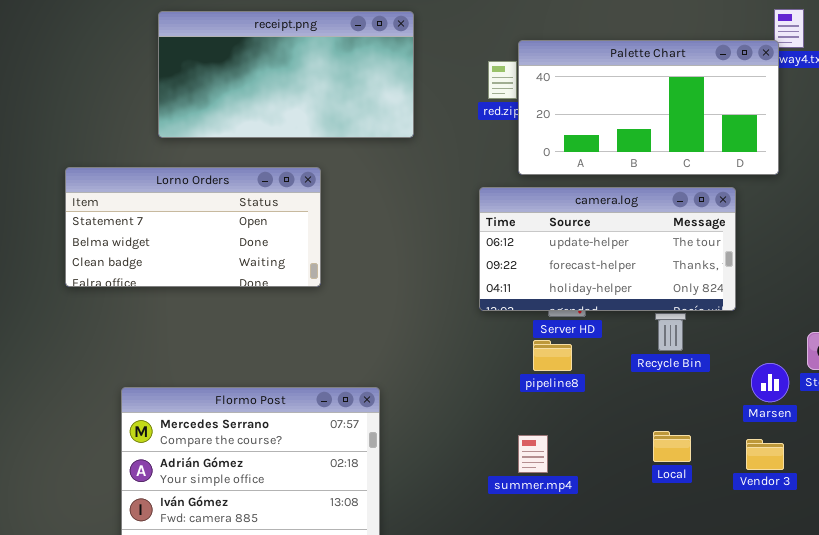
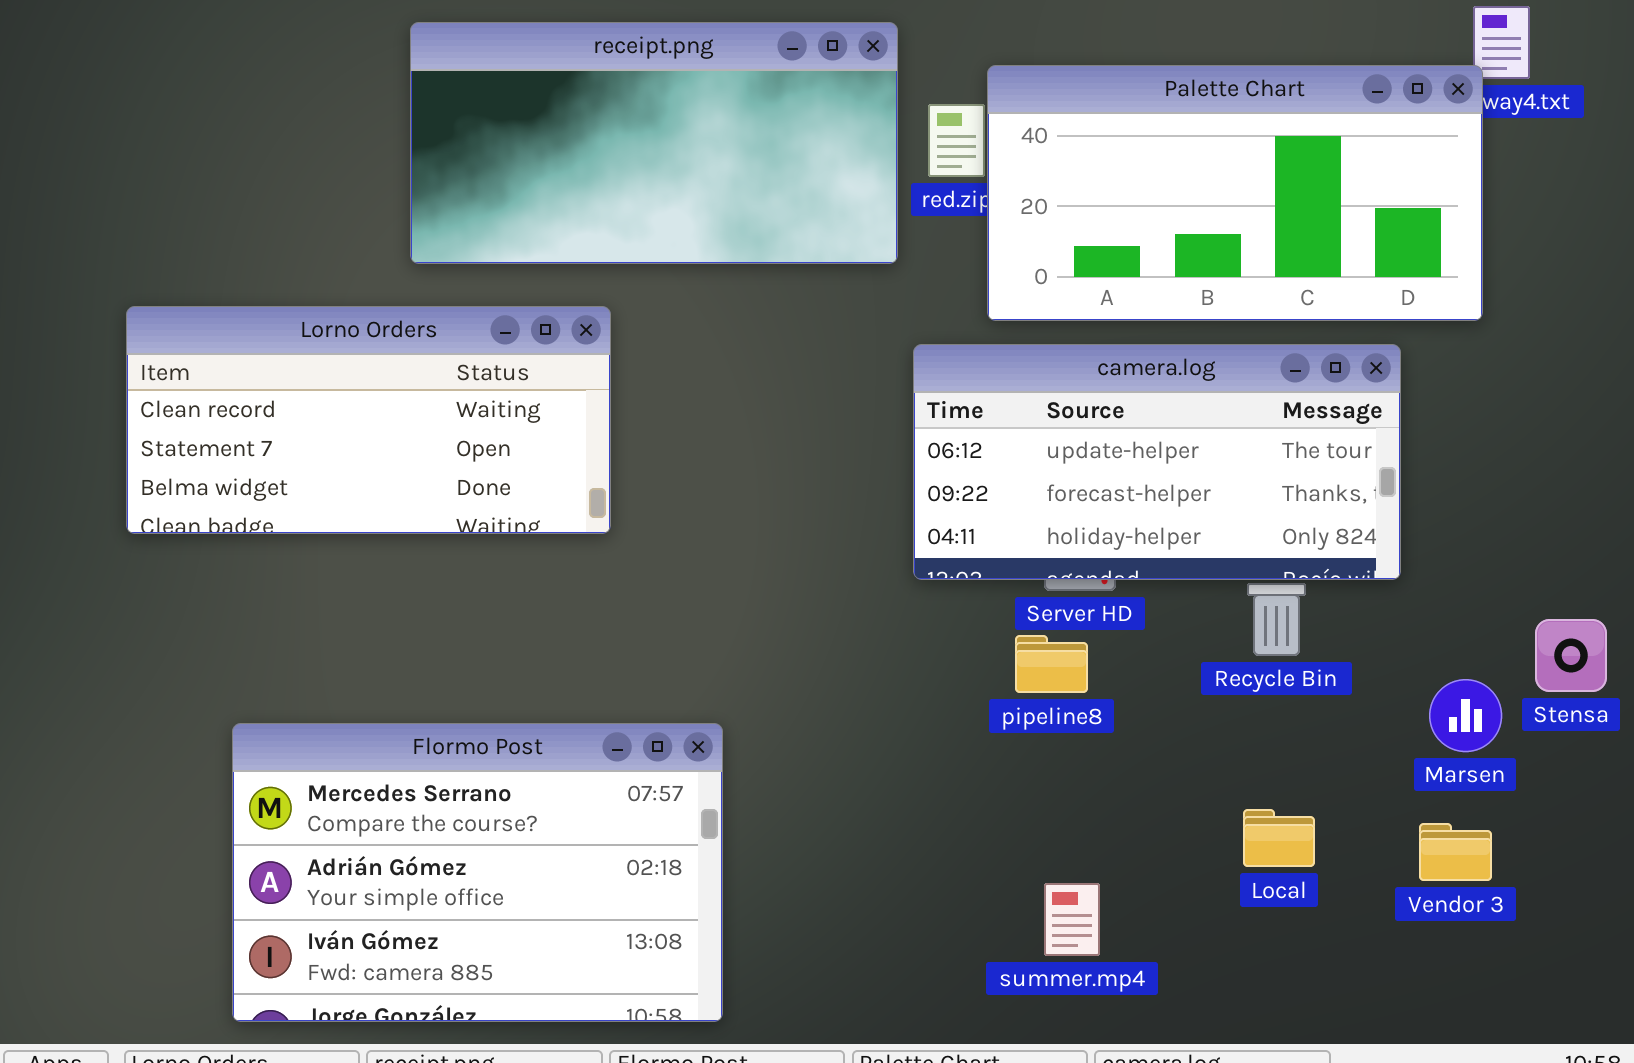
receipt.png: [158,11,414,138] -> [410,22,898,264], moved
Lorno Orders: [65,167,321,287] -> [126,306,611,534], scrolled up 1 row
summer.mp4: [518,435,548,473] -> [1044,883,1100,956], moved

